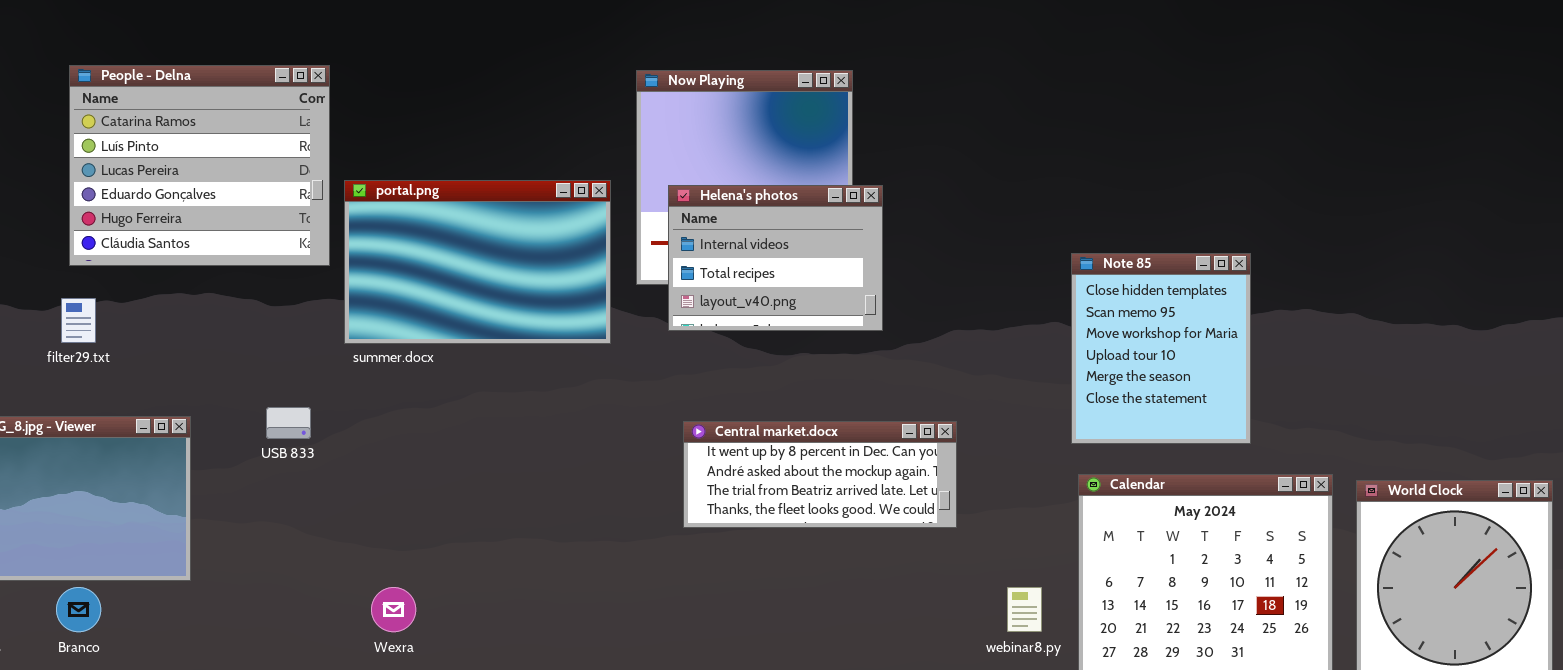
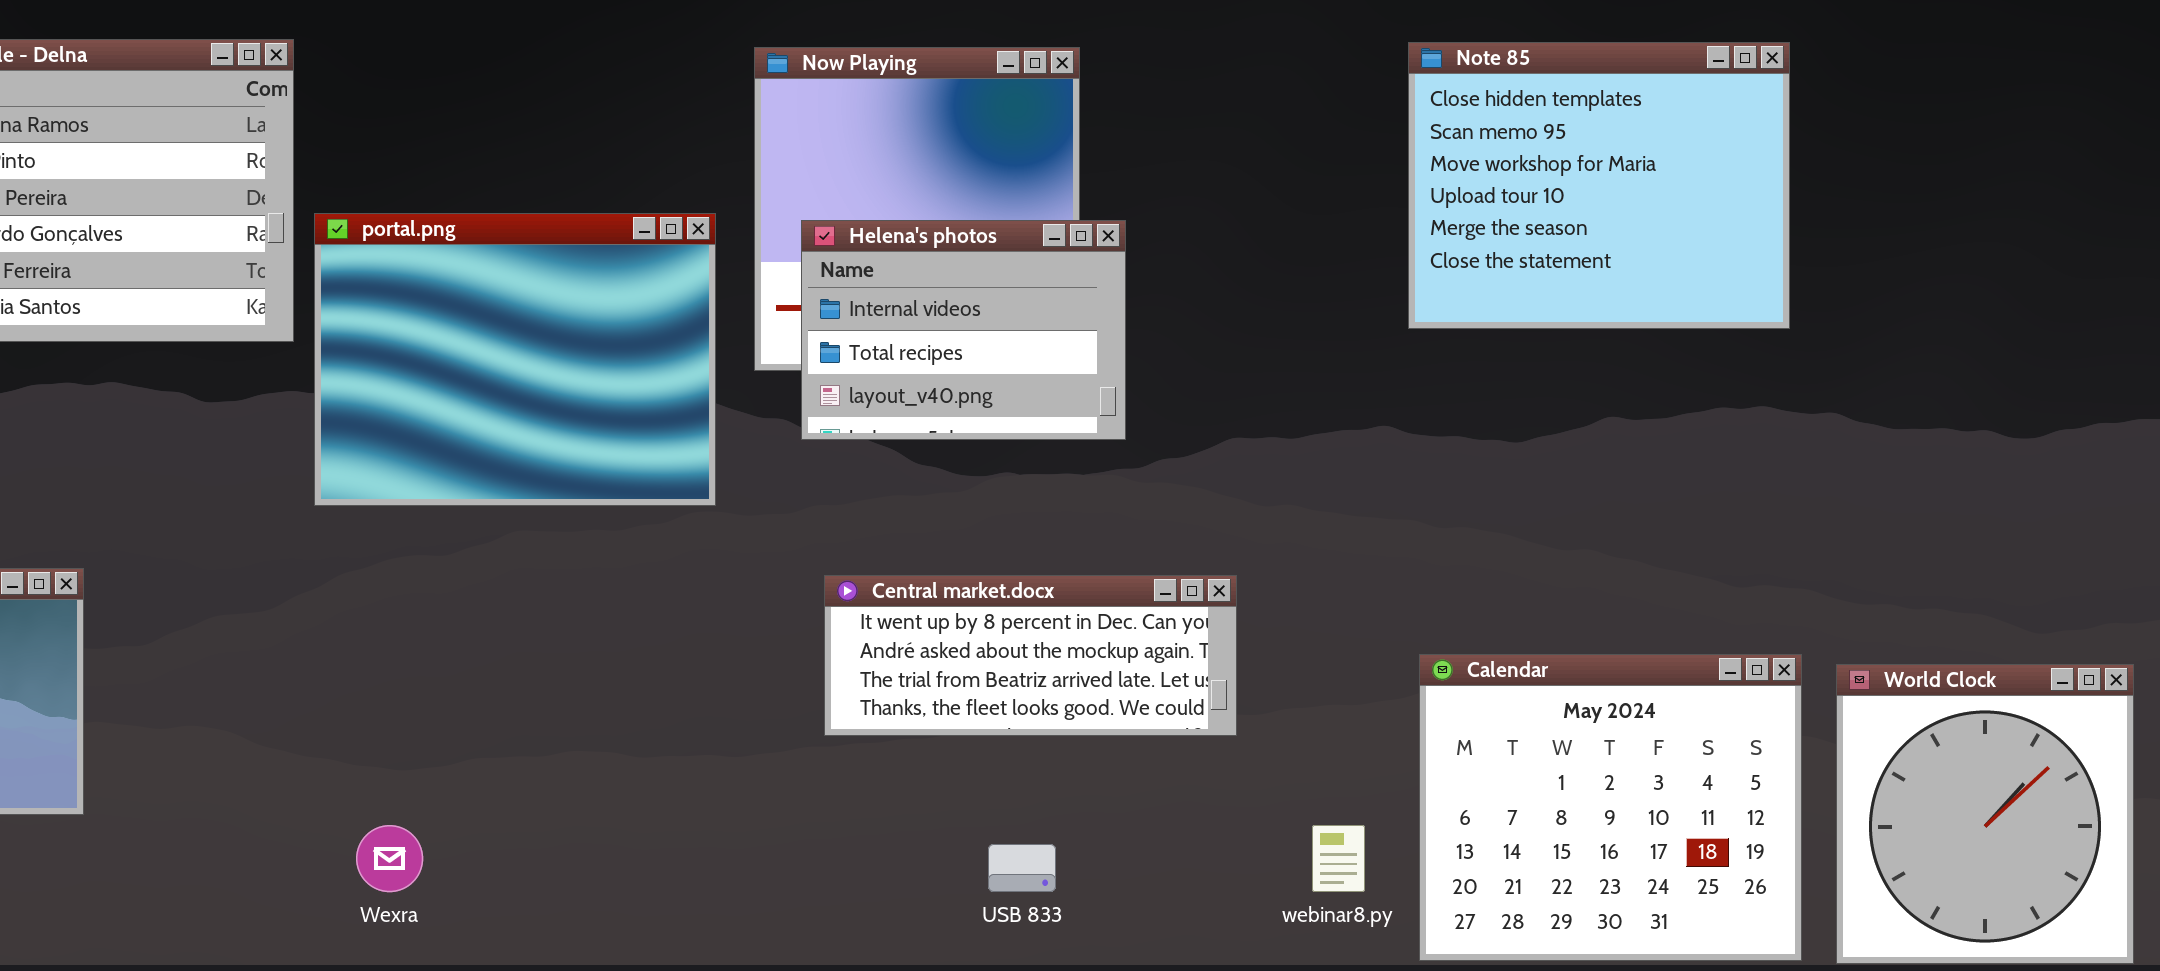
portal.png: [344,180,611,344] -> [314,213,716,506], resized
Note 85: [1071,253,1251,444] -> [1408,42,1790,329], moved, resized
USB 833: [266,407,311,439] -> [988,844,1056,892], moved

